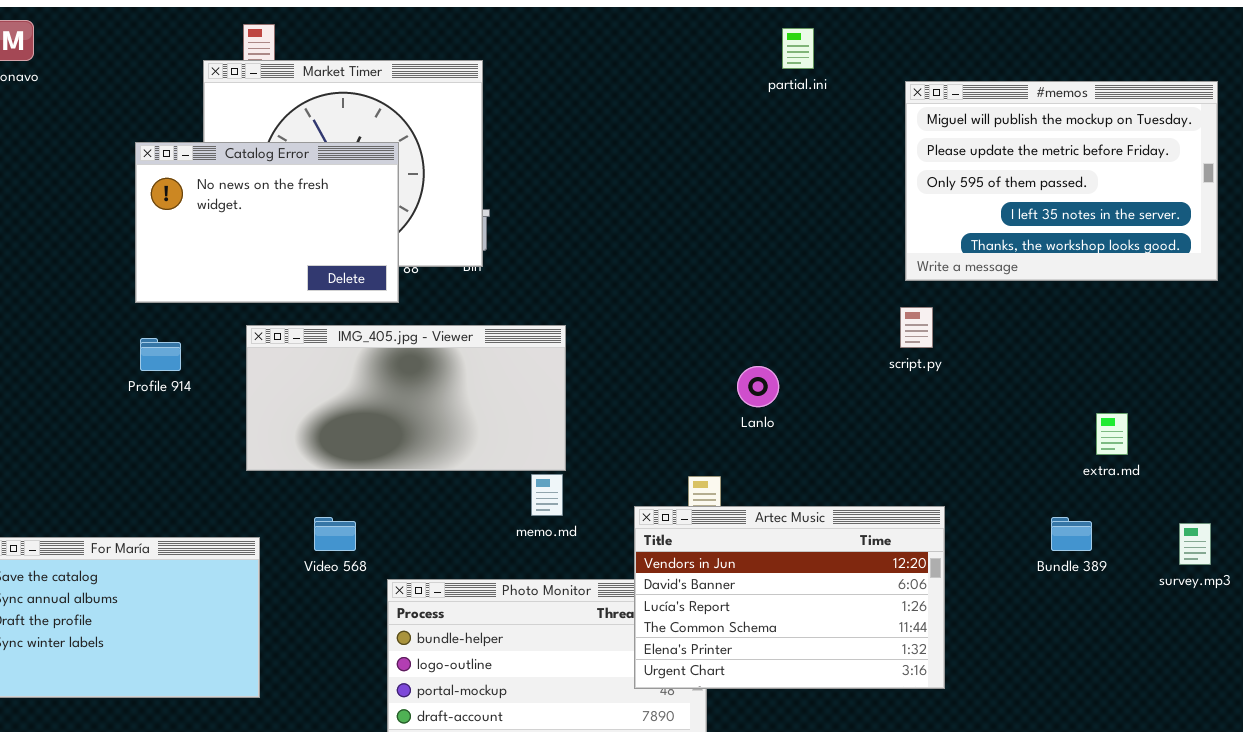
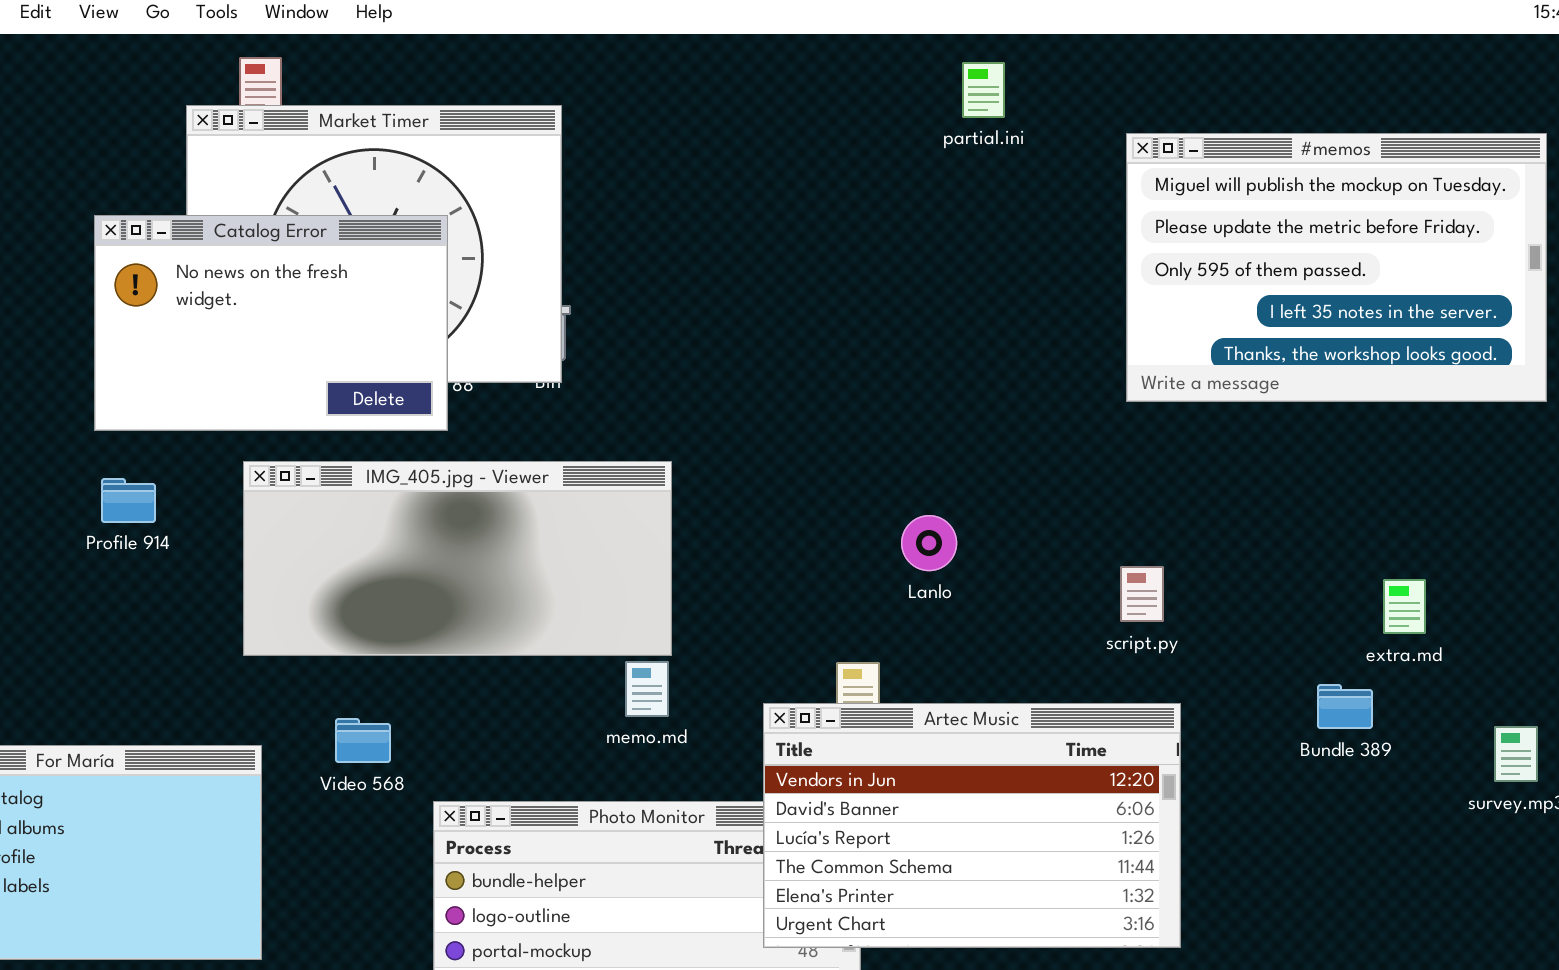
script.py: [900,307,933,348] -> [1120,566,1164,622], moved
Bundle 389: [1051,517,1092,551] -> [1317,684,1373,729], moved

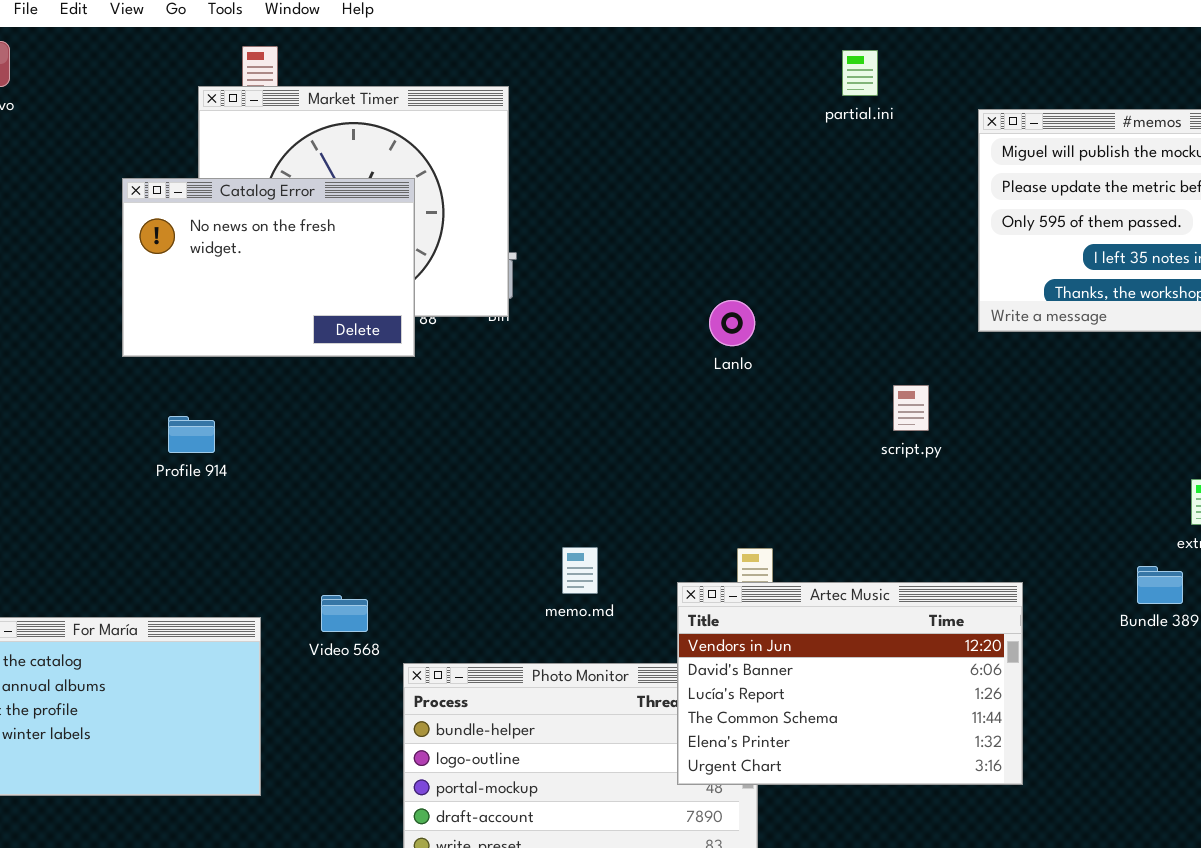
IMG_405.jpg - Viewer: [243,461,672,656] -> none, closed
Profile 914: [101,478,156,523] -> [168,416,215,453], moved
Lanlo: [901,515,957,571] -> [709,300,755,346], moved
script.py: [1120,566,1164,622] -> [893,385,929,431], moved

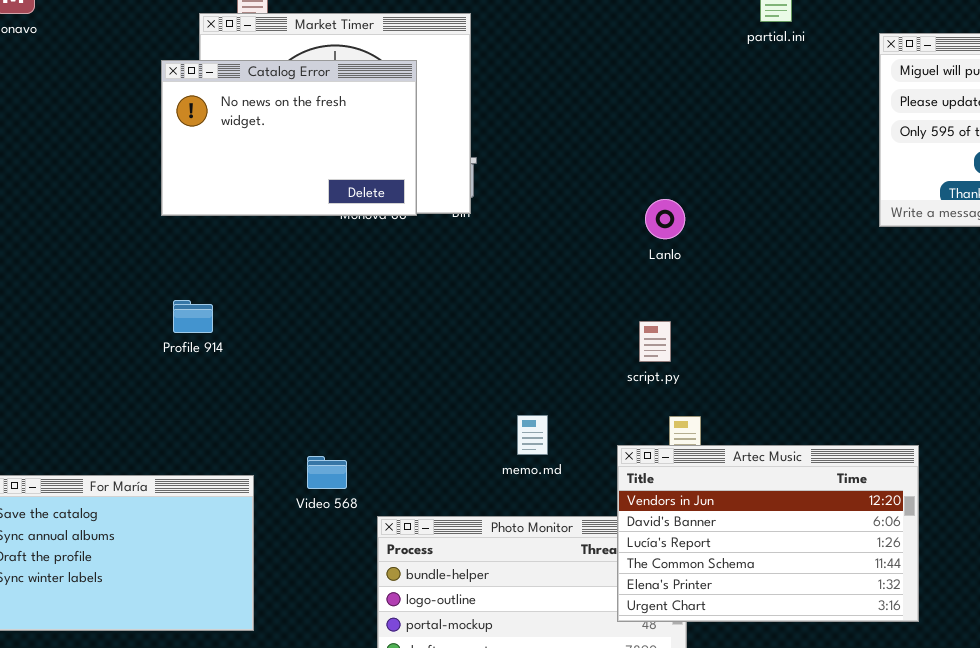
Catalog Error: [122,178,415,357] -> [161,60,417,216], moved
script.py: [893,385,929,431] -> [639,321,671,362], moved

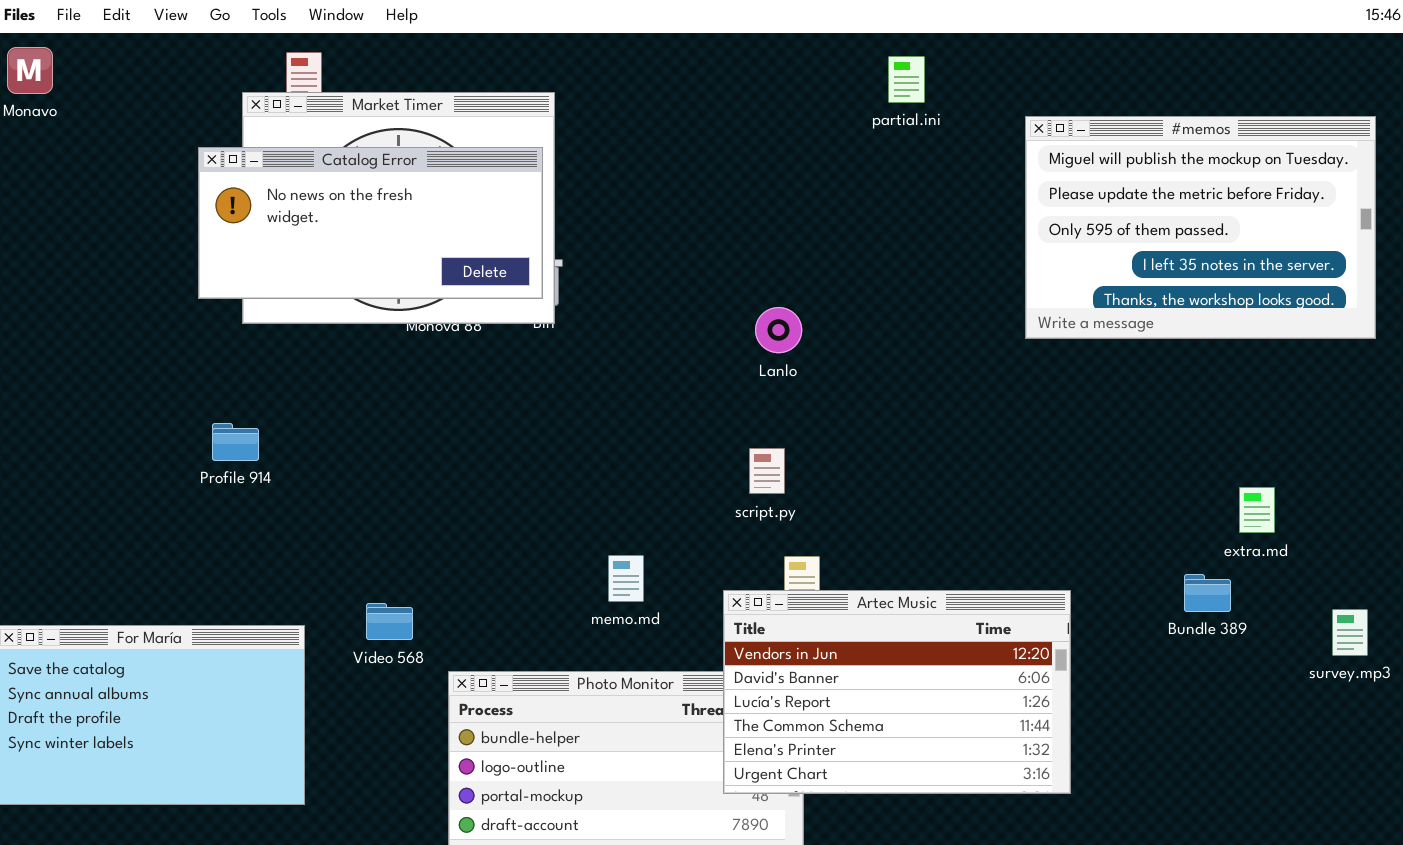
Catalog Error: [161,60,417,216] -> [198,147,543,299], resized

